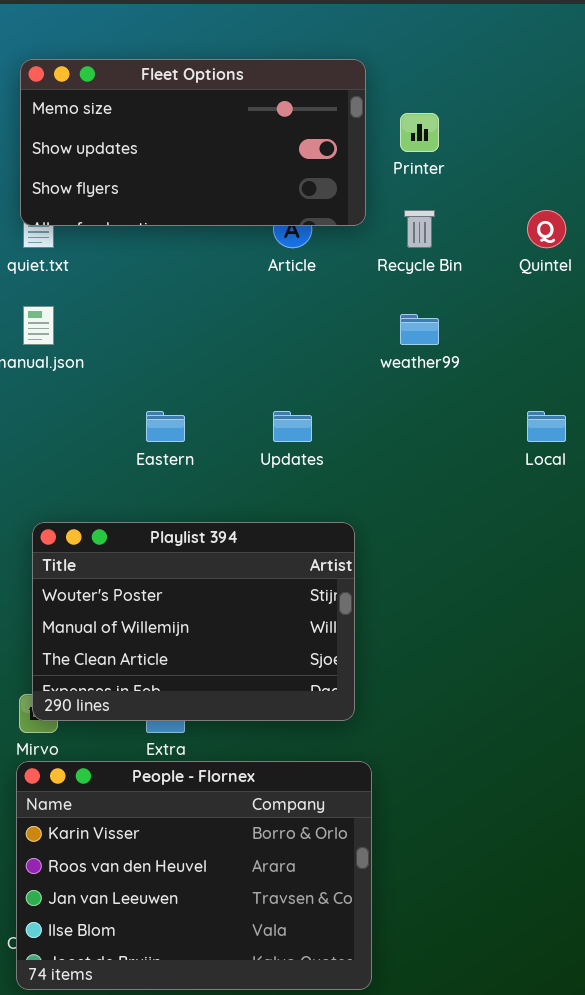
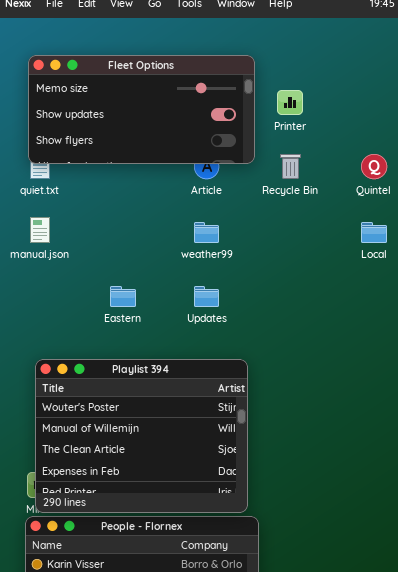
weather99: [400,314,439,345] -> [194,222,219,243], moved
Local: [527,411,566,442] -> [361,222,387,243], moved
Playlist 394: [32,522,355,721] -> [35,359,248,513], resized

